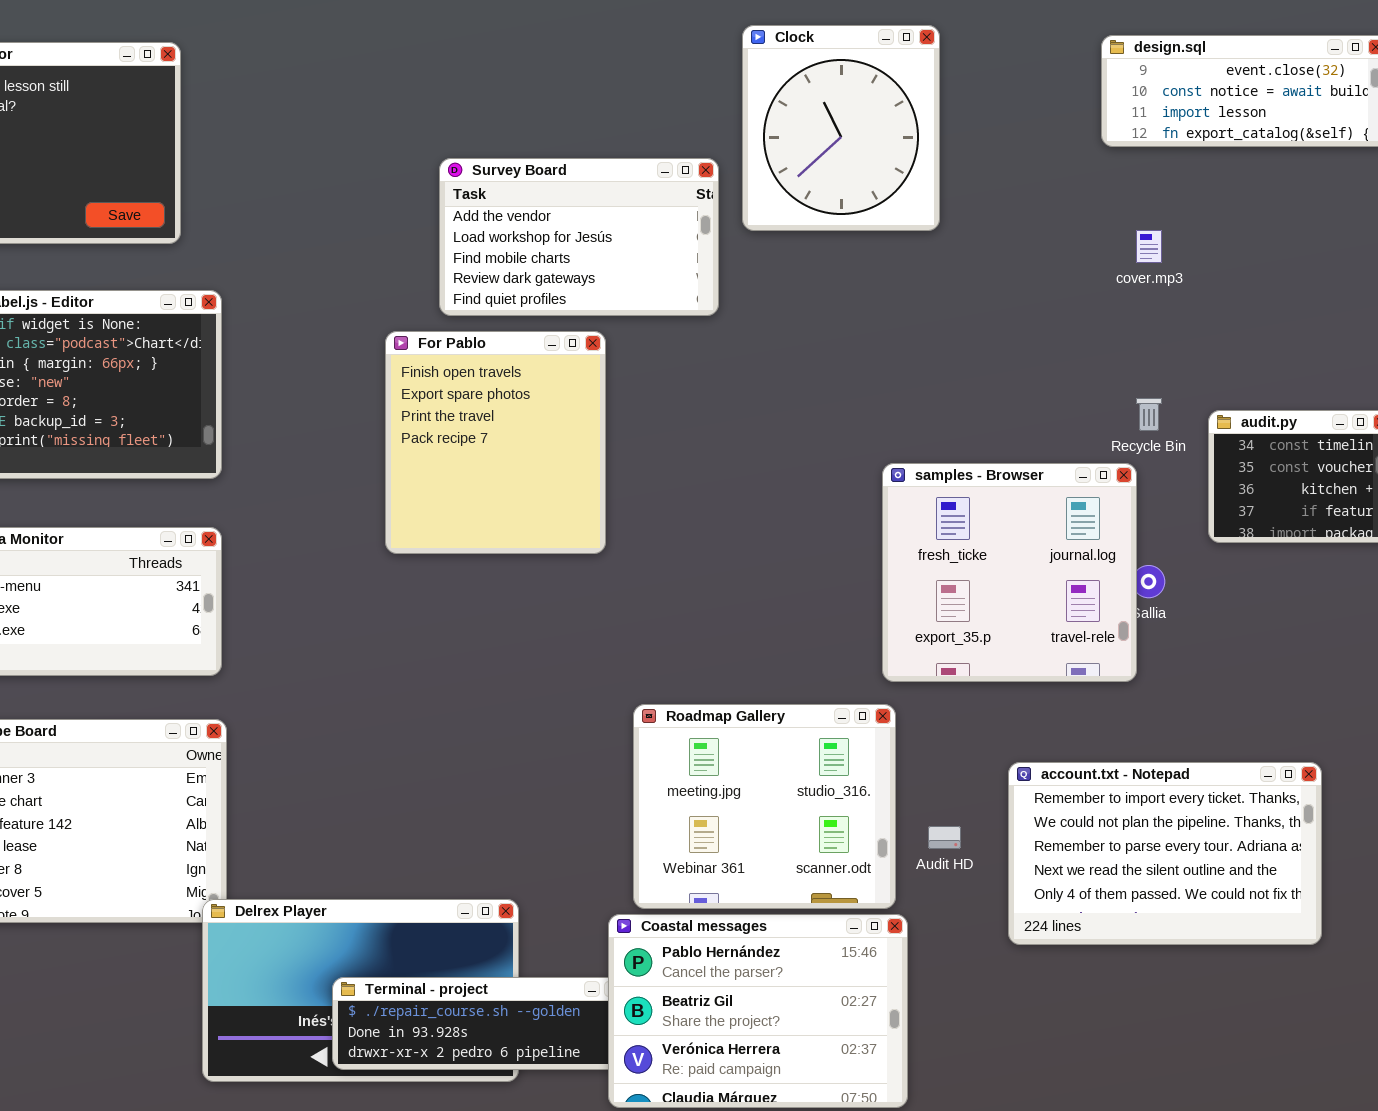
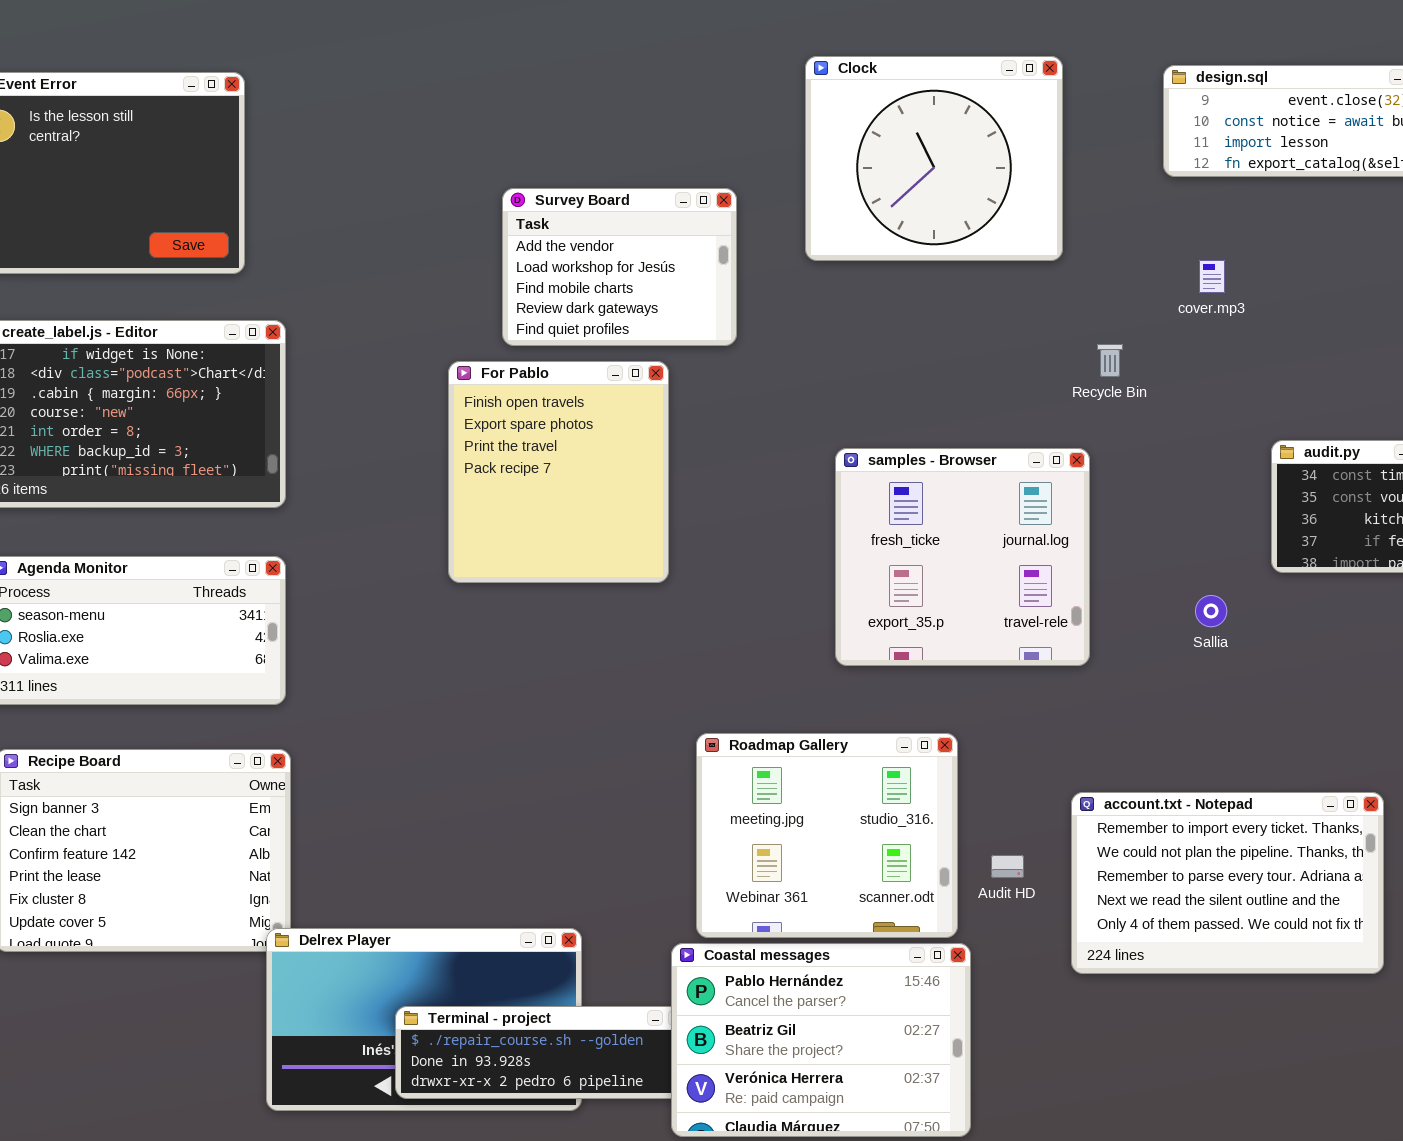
Clock: [742,25,940,231] -> [805,56,1063,261], resized
Survey Board: [439,158,719,316] -> [502,188,737,346], resized
Recycle Bin: [1136,398,1162,431] -> [1097,344,1123,377], moved
samples - Browser: [882,463,1137,682] -> [835,448,1090,666], moved

